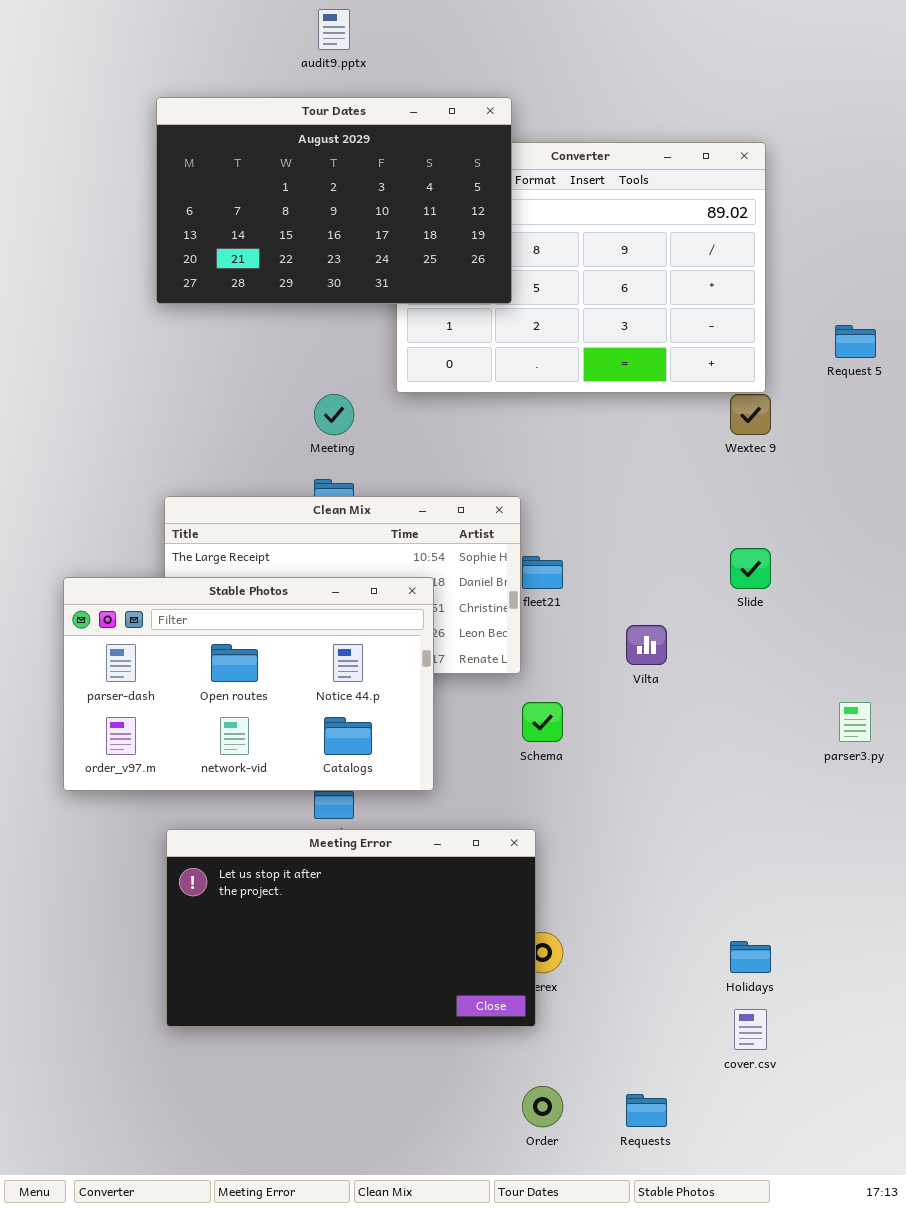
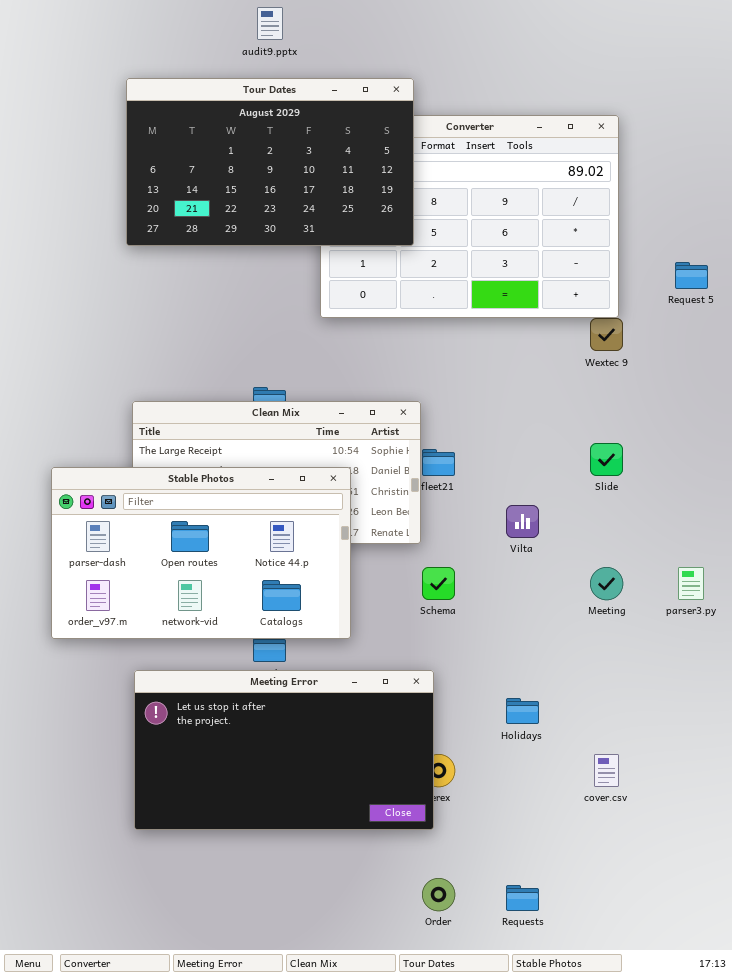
Meeting: [314,394,354,435] -> [590,567,623,600], moved
Holidays: [730,941,771,973] -> [506,698,539,724], moved
cover.csv: [734,1009,767,1050] -> [594,754,619,787], moved

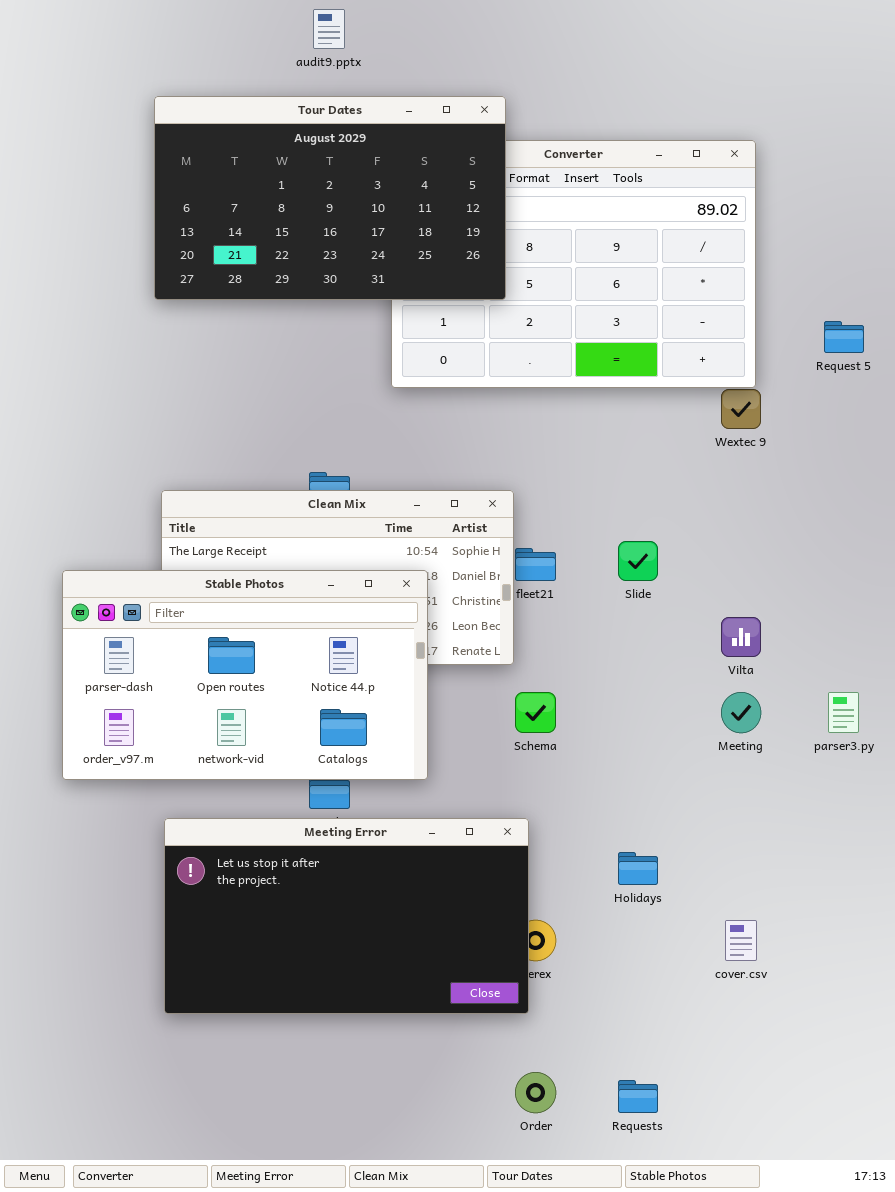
Slide: [590,443,623,476] -> [618,541,658,581], moved
Vilta: [506,505,539,538] -> [721,617,761,657], moved

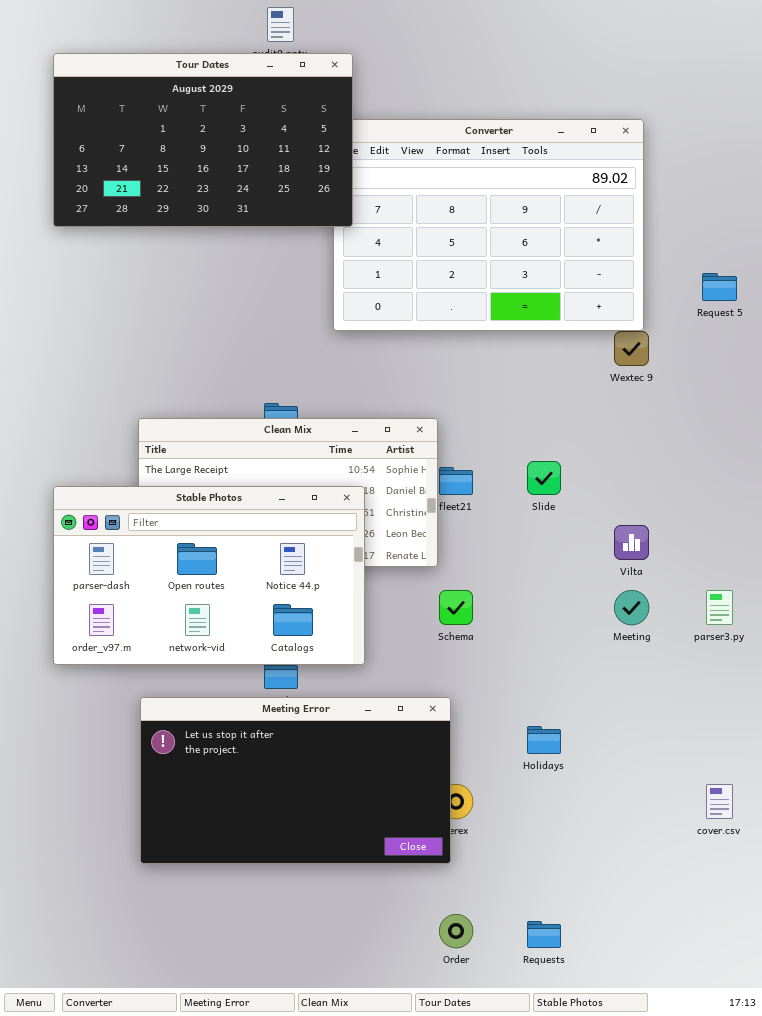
Tour Dates: [154,96,506,300] -> [53,53,353,227], moved
cover.csv: [725,920,757,961] -> [706,784,733,819], moved

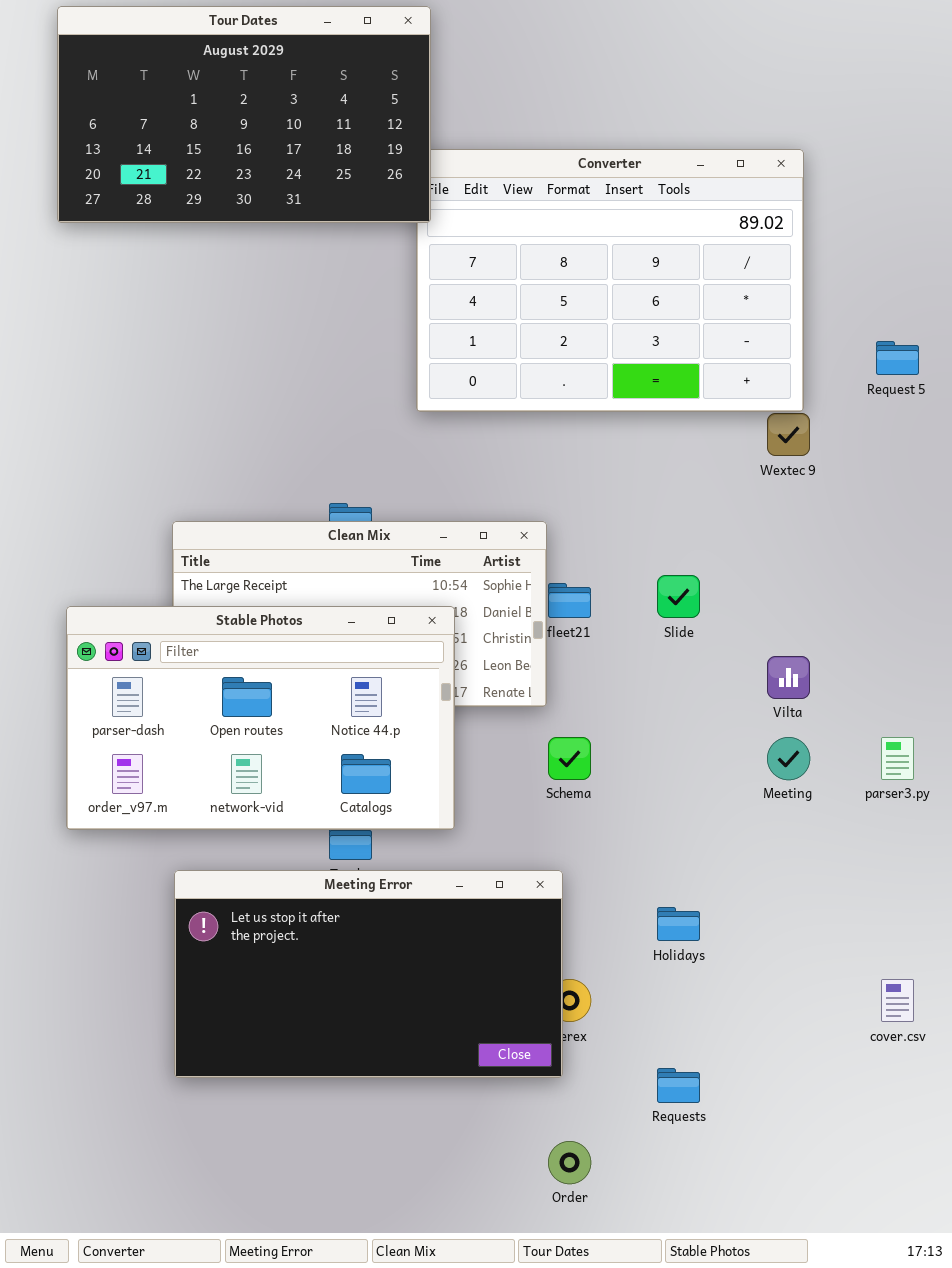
Tour Dates: [53,53,353,227] -> [57,6,431,223], moved
Requests: [527,921,561,948] -> [657,1068,700,1103], moved

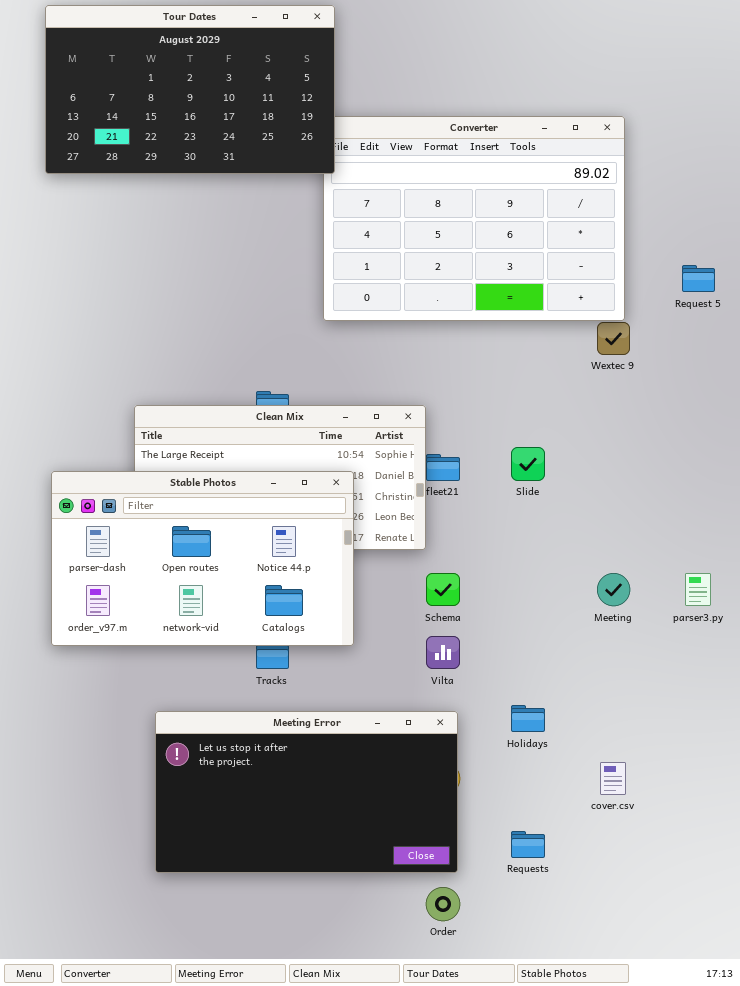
Vilta: [767,656,810,699] -> [426,636,460,669], moved
Meeting Error: [174,870,563,1078] -> [155,711,458,873], moved
cover.csv: [881,979,914,1022] -> [600,762,626,795], moved

